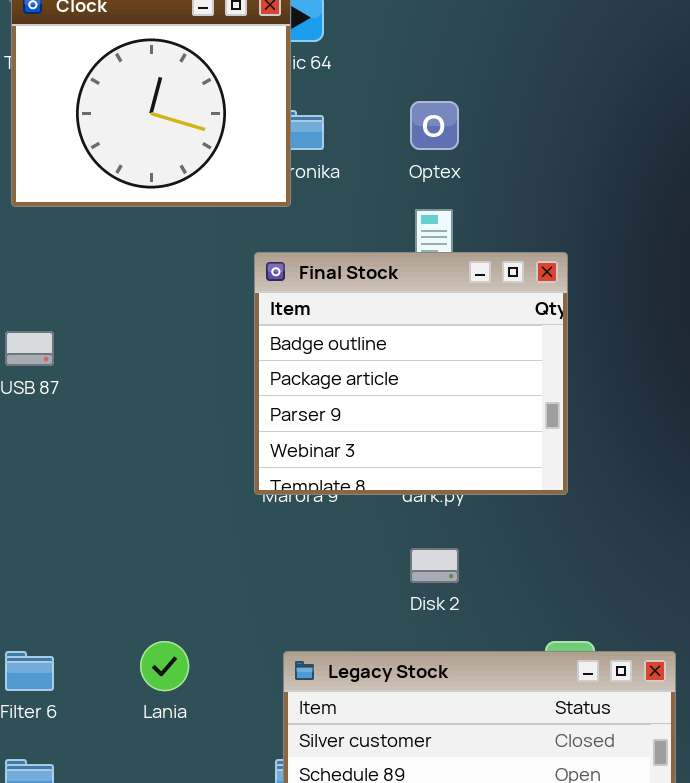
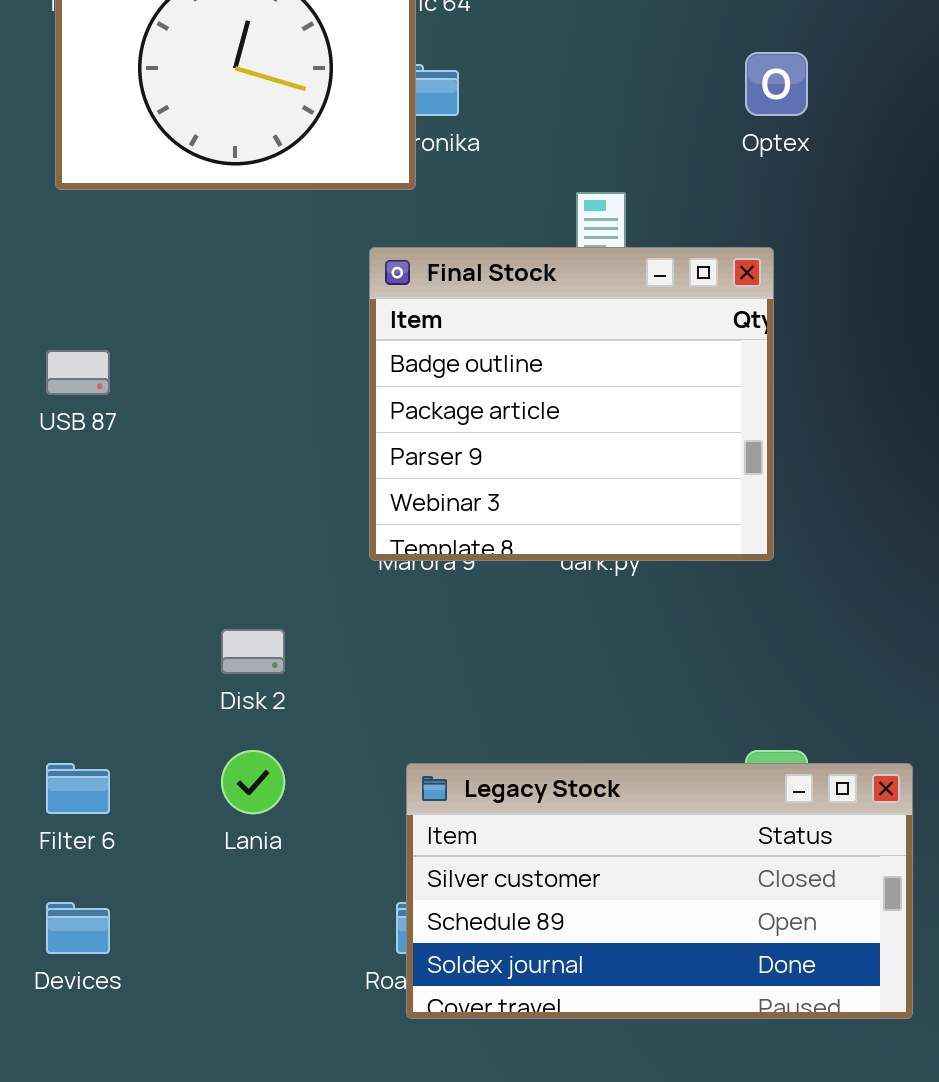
Optex: [410,101,459,150] -> [745,52,808,116], moved
Disk 2: [410,548,459,583] -> [221,629,285,674], moved

